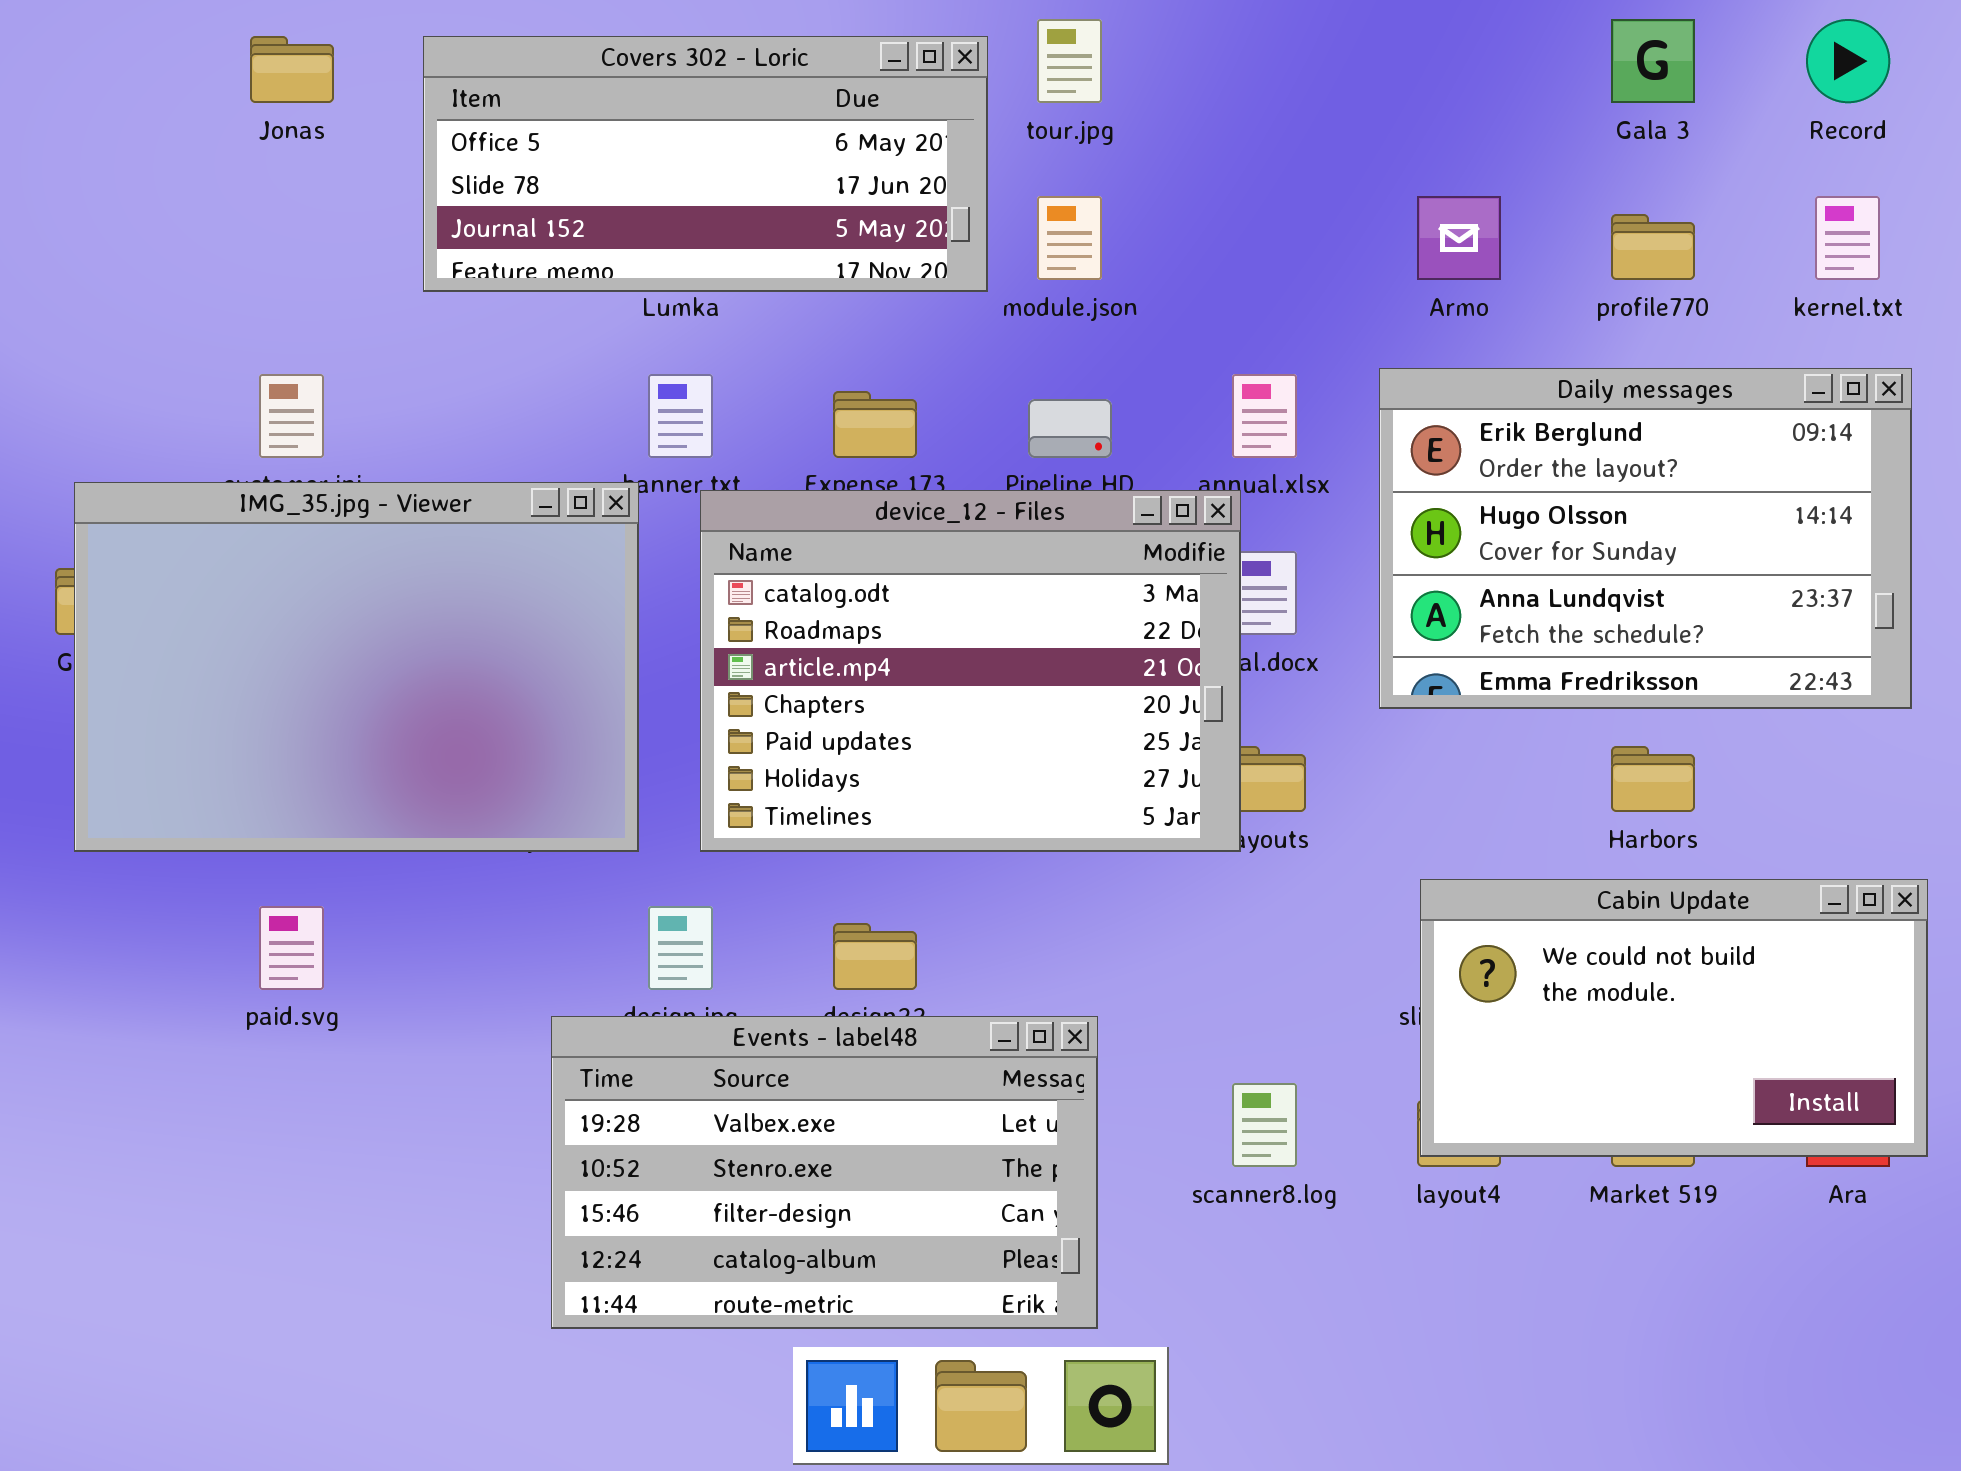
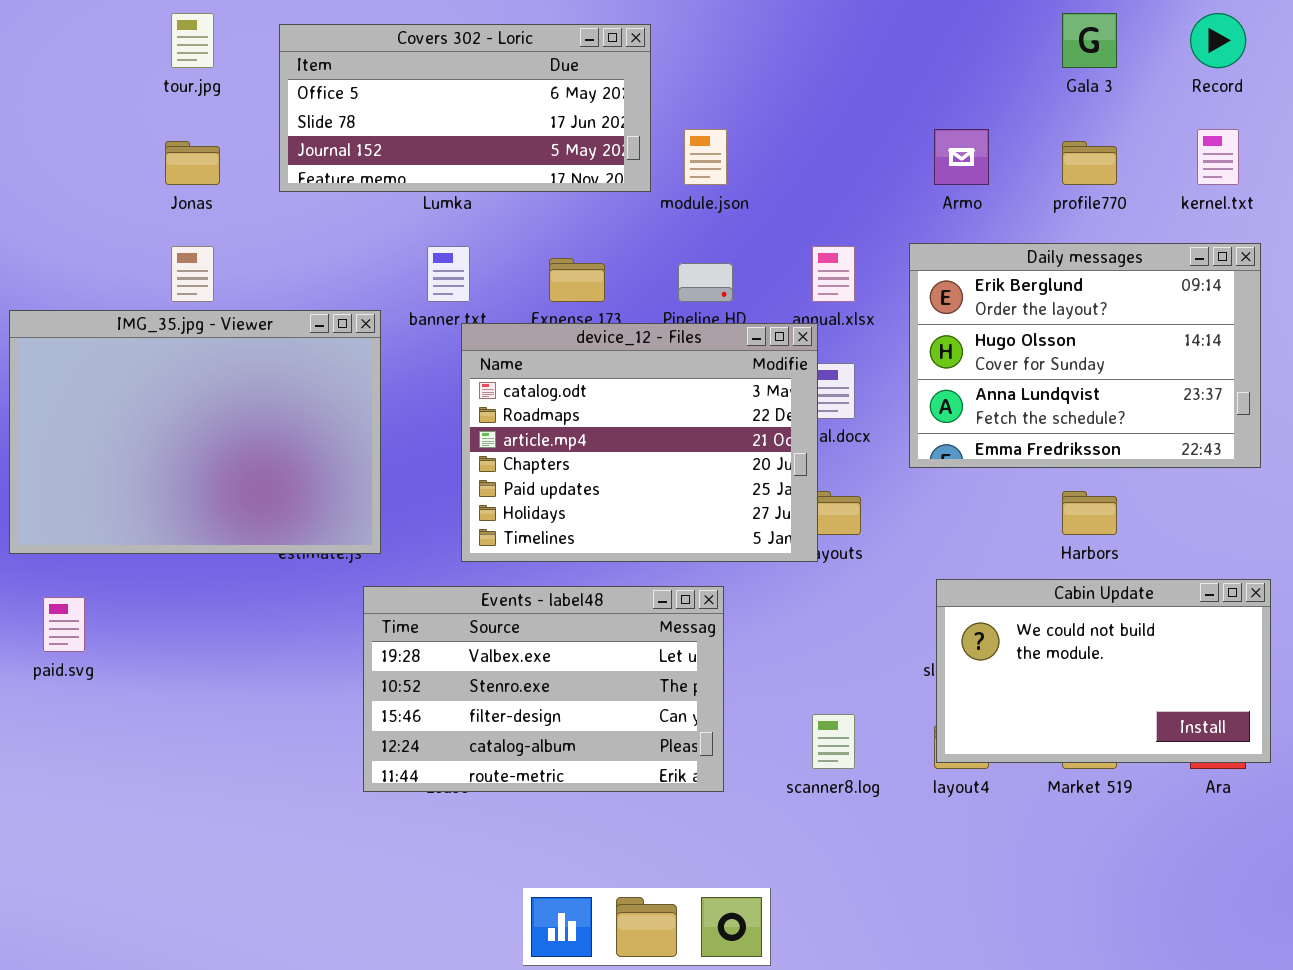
tour.jpg: [1037,19,1102,103] -> [171,13,214,68], moved
Jonas: [250,36,334,103] -> [165,141,220,185], moved
IMG_35.jpg - Viewer: [74,482,639,852] -> [9,310,381,554], moved
paid.svg: [259,906,324,990] -> [43,597,85,652], moved
Events - label48: [551,1016,1098,1329] -> [363,586,724,792], moved

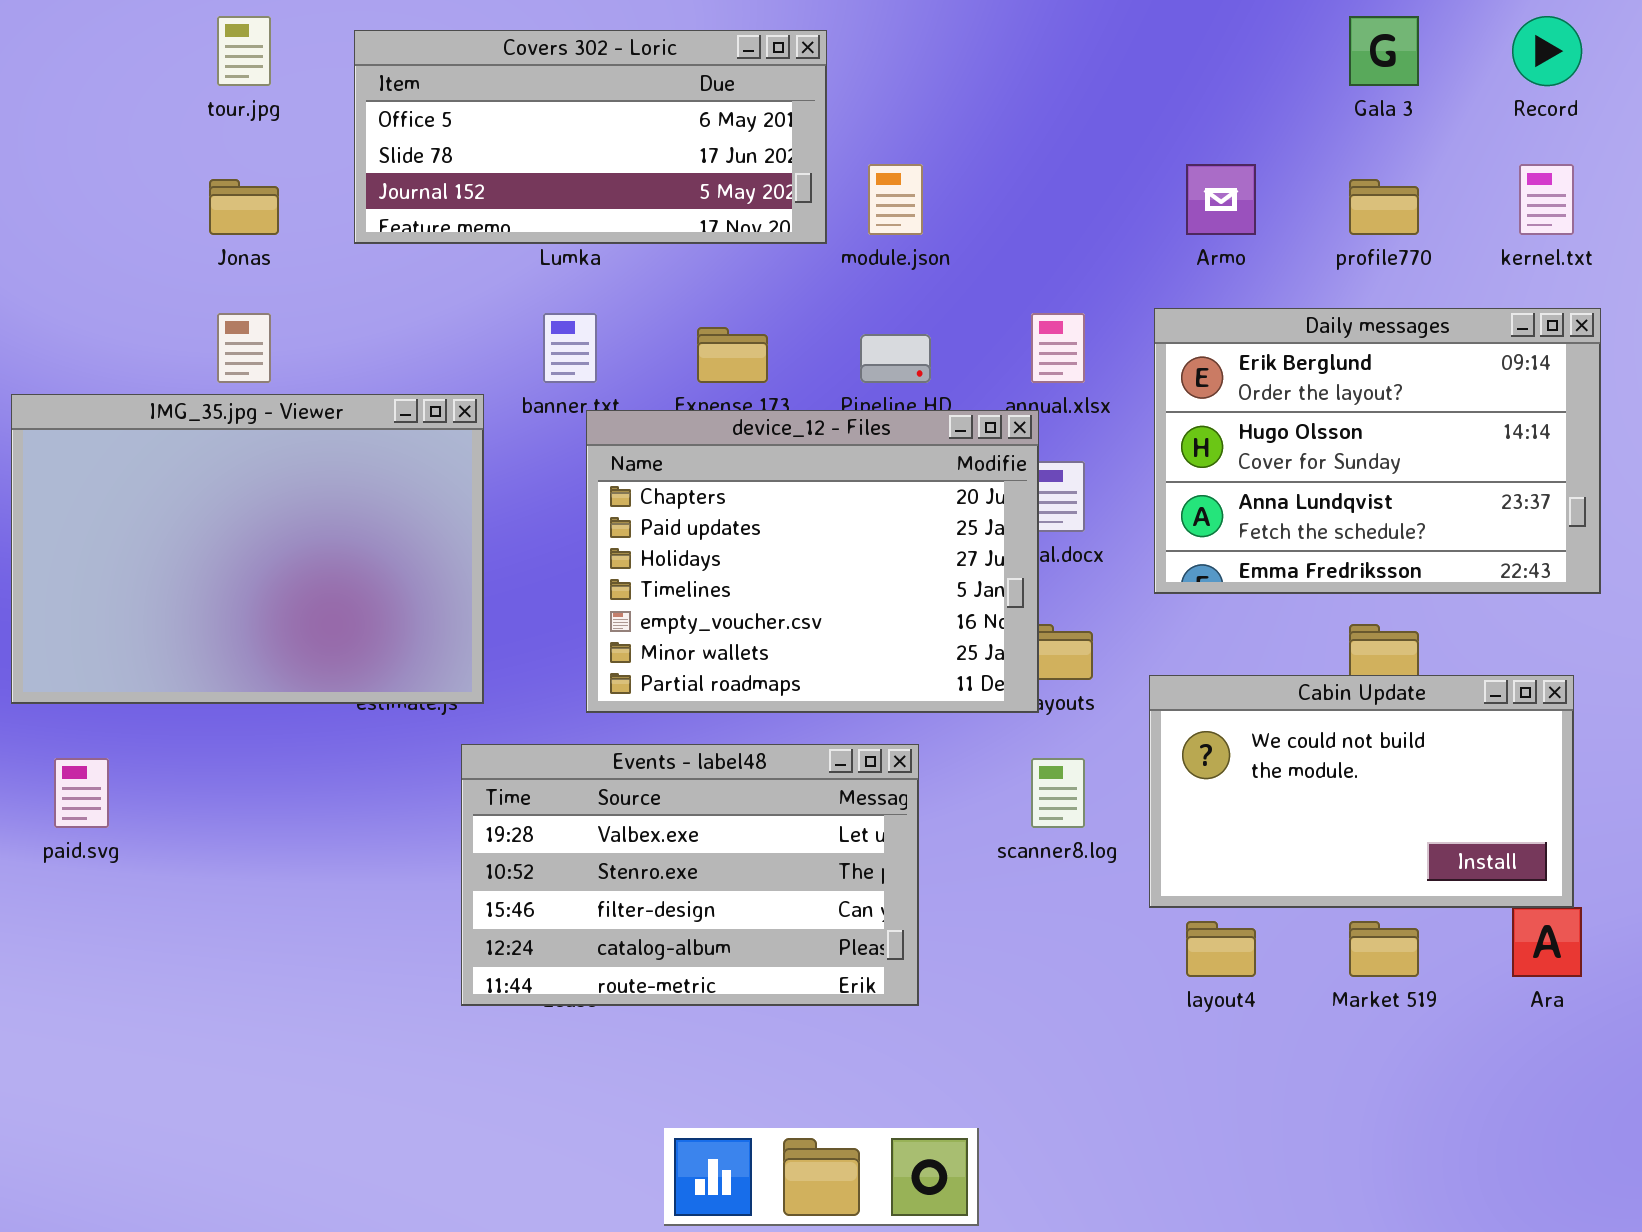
device_12 - Files: [461,323,818,562] -> [586,410,1039,713], scrolled down 3 rows
Cabin Update: [936,579,1271,763] -> [1149,675,1574,908], moved
scanner8.log: [812,714,855,769] -> [1031,758,1085,828], moved

